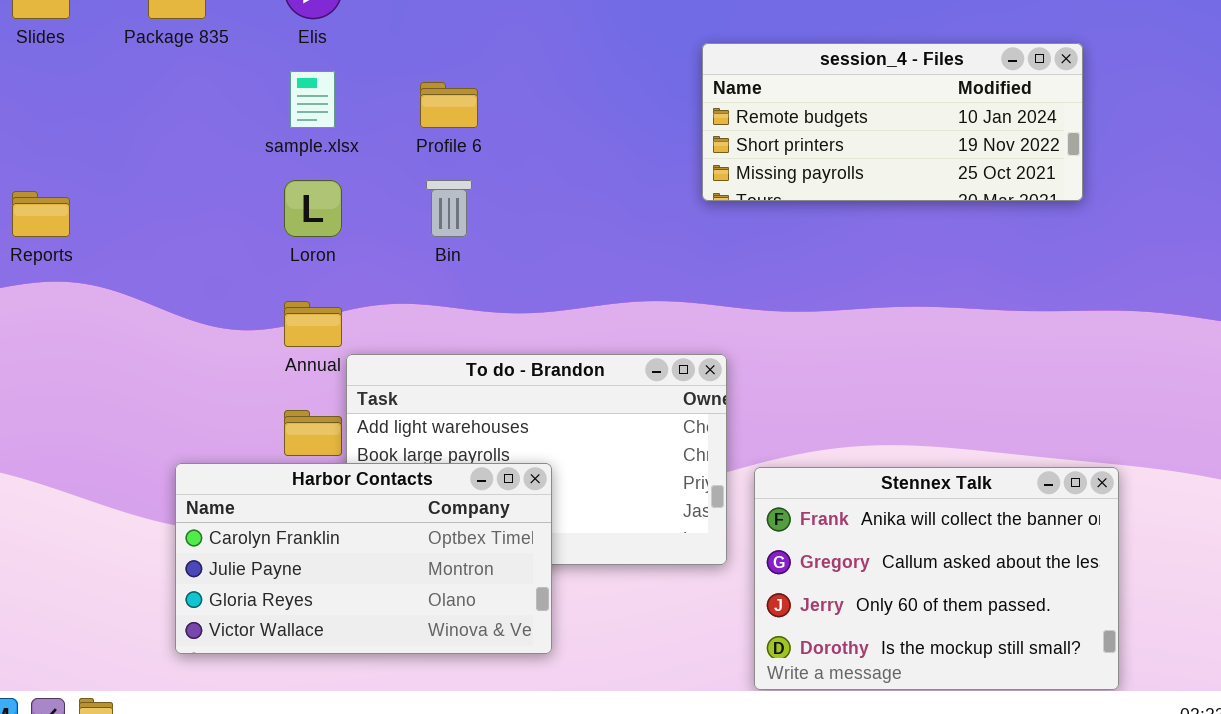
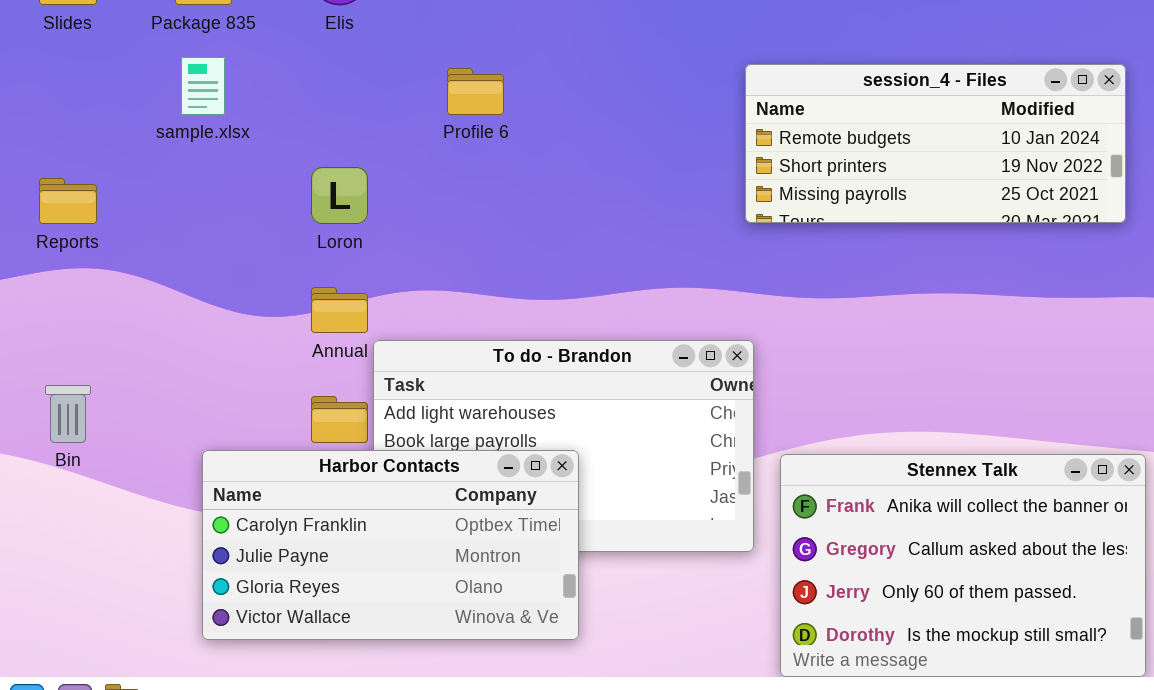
session_4 - Files: [702,43,1083,201] -> [745,64,1126,223], moved
sample.xlsx: [290,71,335,128] -> [181,57,225,115], moved
Bin: [426,180,472,237] -> [45,385,91,443], moved

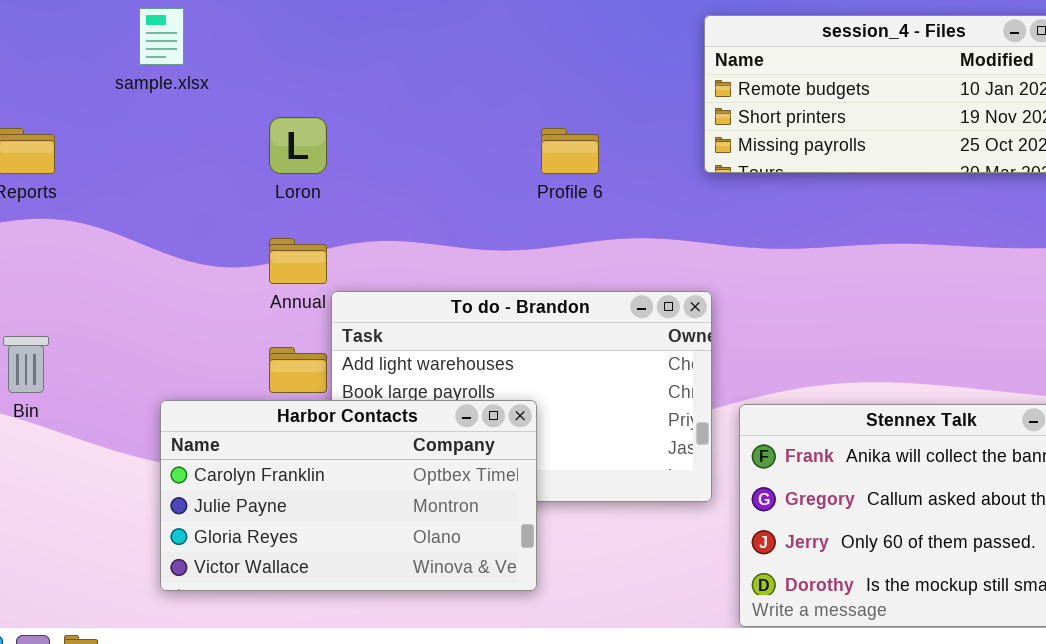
Profile 6: [447,68,504,115] -> [541,128,599,174], moved

